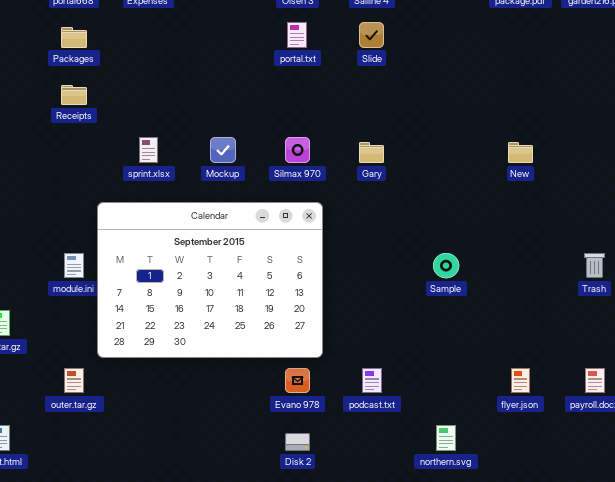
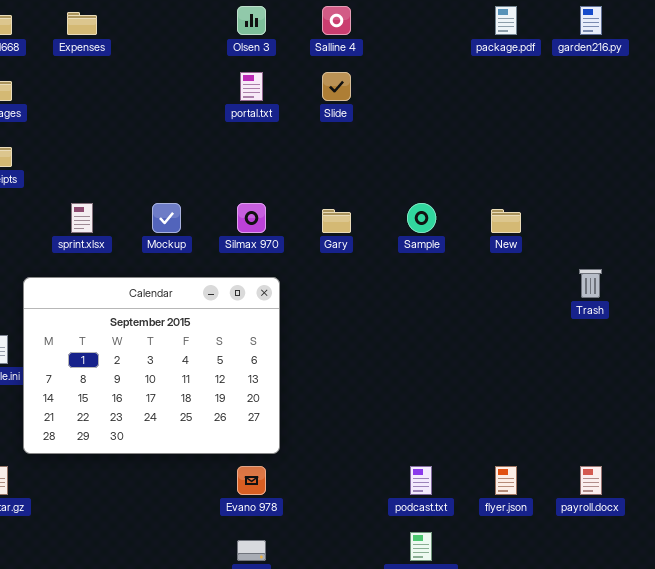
Sample: [433,253,459,278] -> [407,203,436,233], moved
Trash: [584,253,605,278] -> [579,269,602,298], moved
podcast.txt: [362,368,382,393] -> [410,466,432,495], moved

